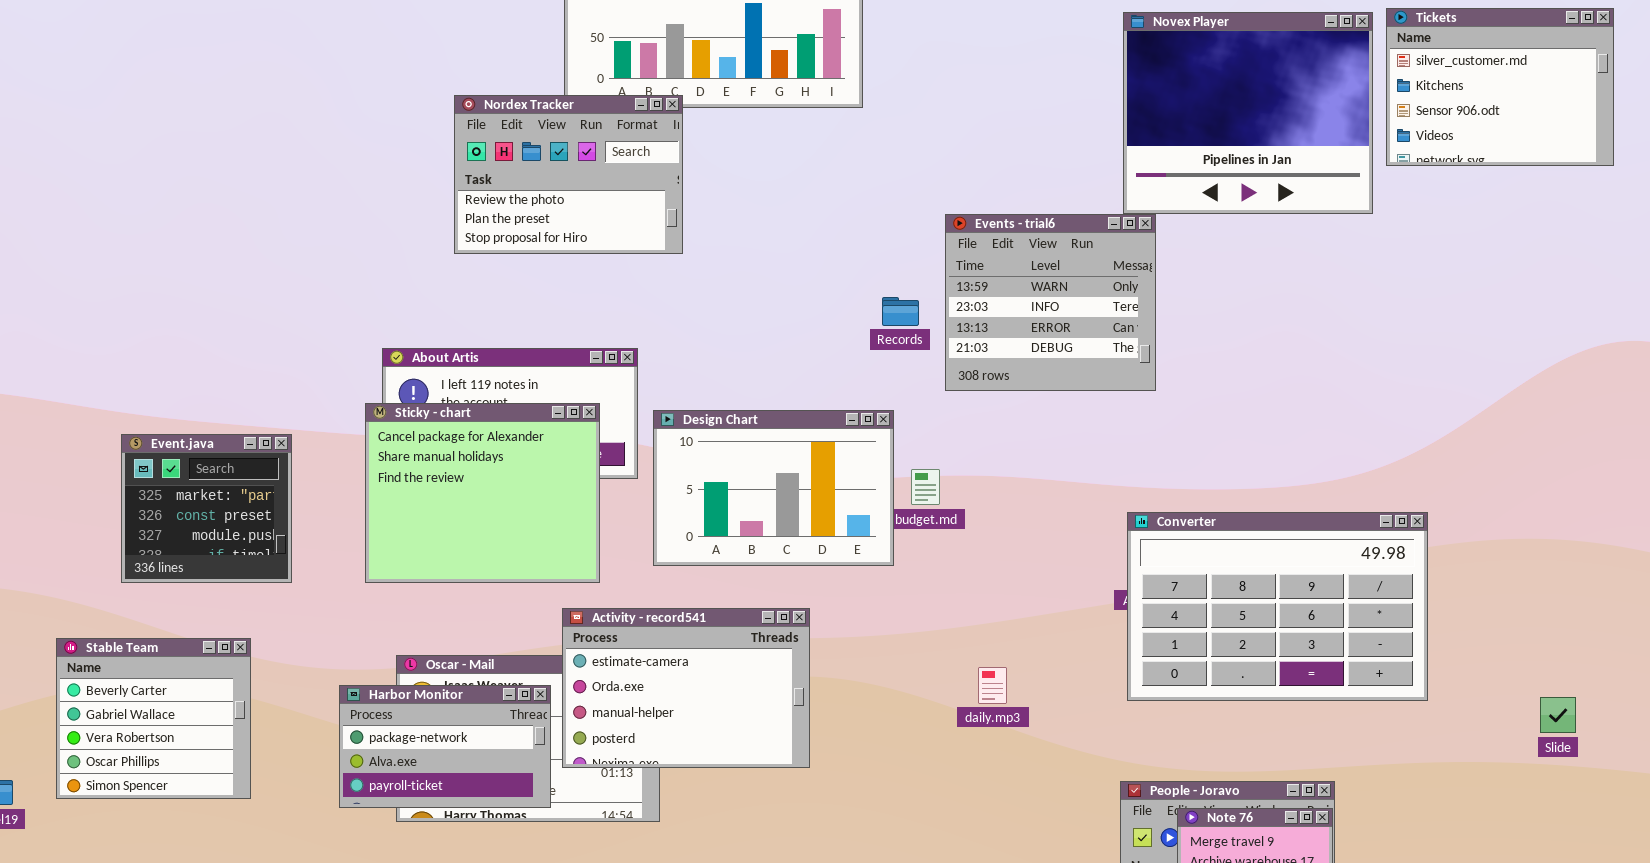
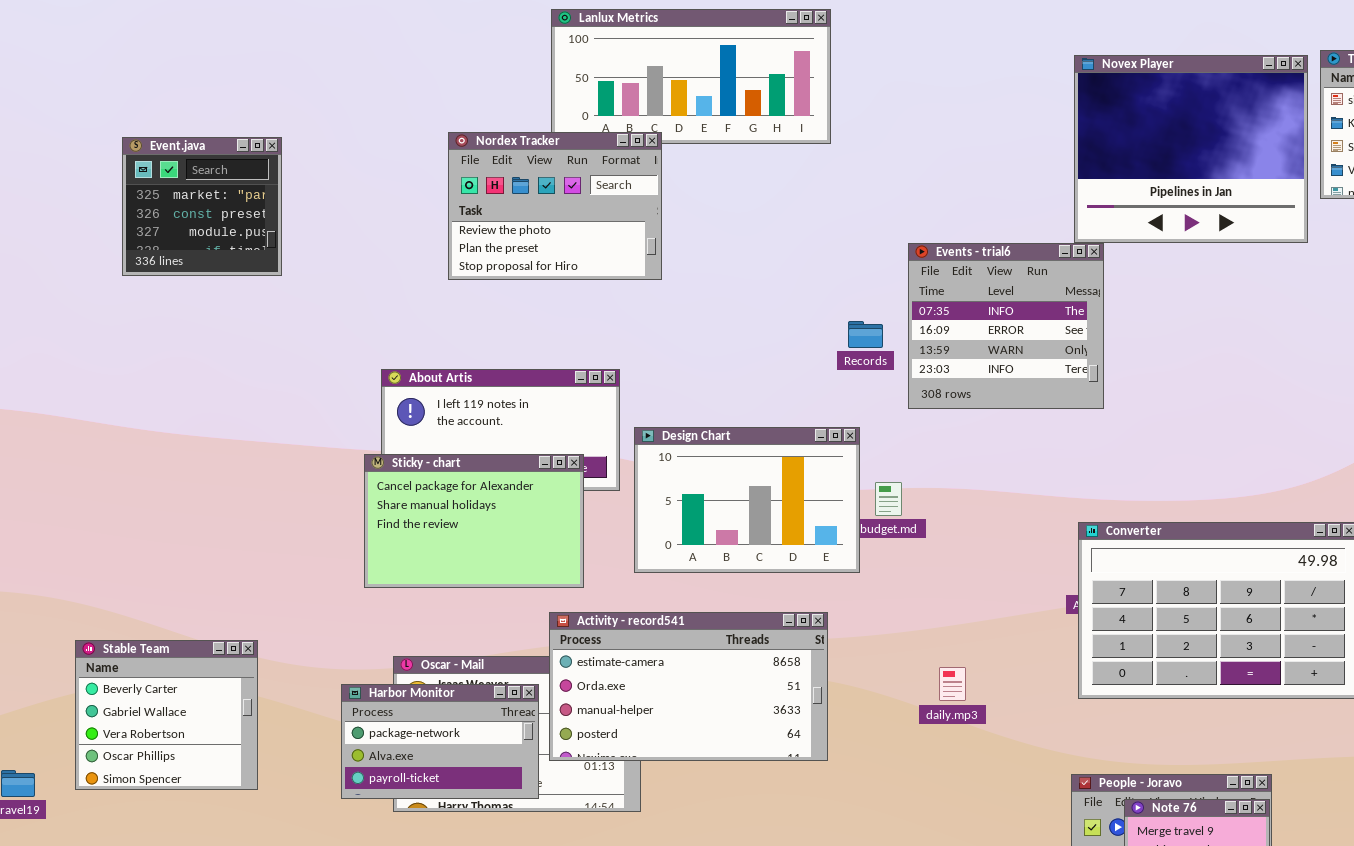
Events - trial6: [945,214,1156,391] -> [908,243,1104,409], scrolled up 2 rows
Sticky - chart: [365,403,600,583] -> [364,454,584,588], resized
Event.java: [121,434,292,583] -> [122,137,282,276], moved
Activity - record541: [562,608,810,768] -> [549,612,828,761], resized

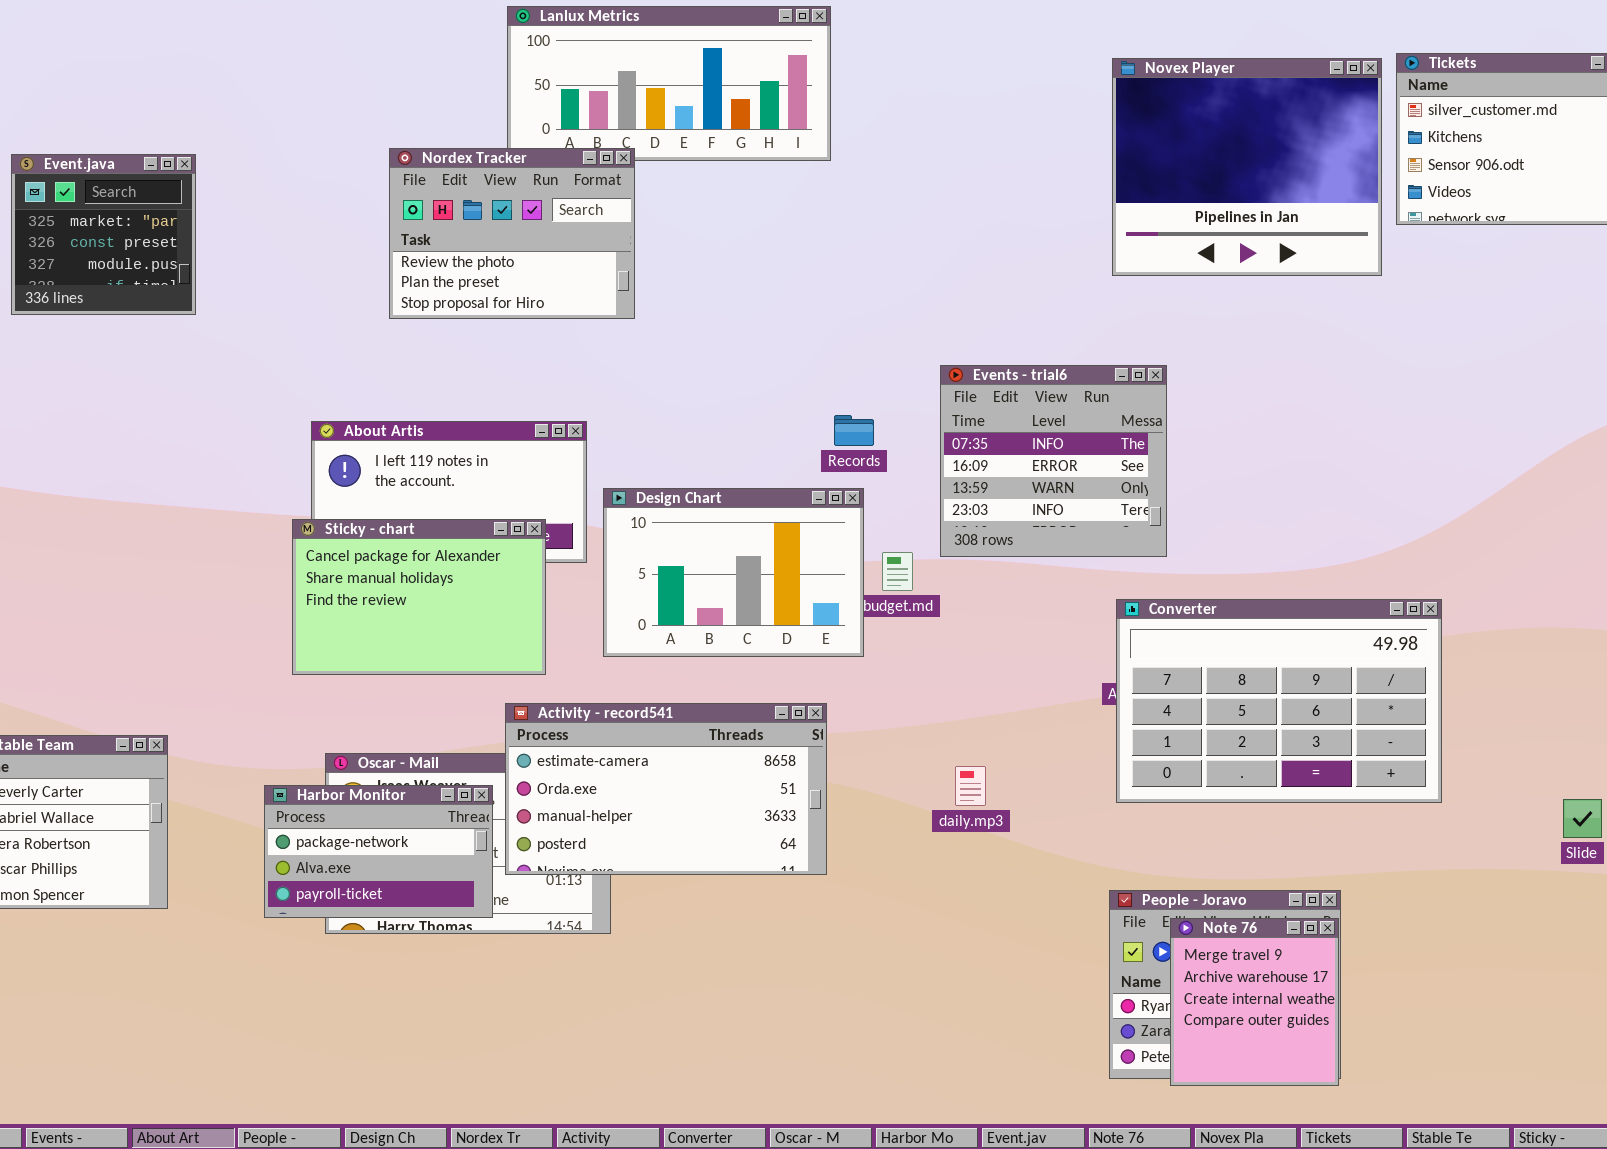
Events - trial6: [908,243,1104,409] -> [940,365,1167,557], moved
Records: [848,321,883,348] -> [834,415,874,446], moved

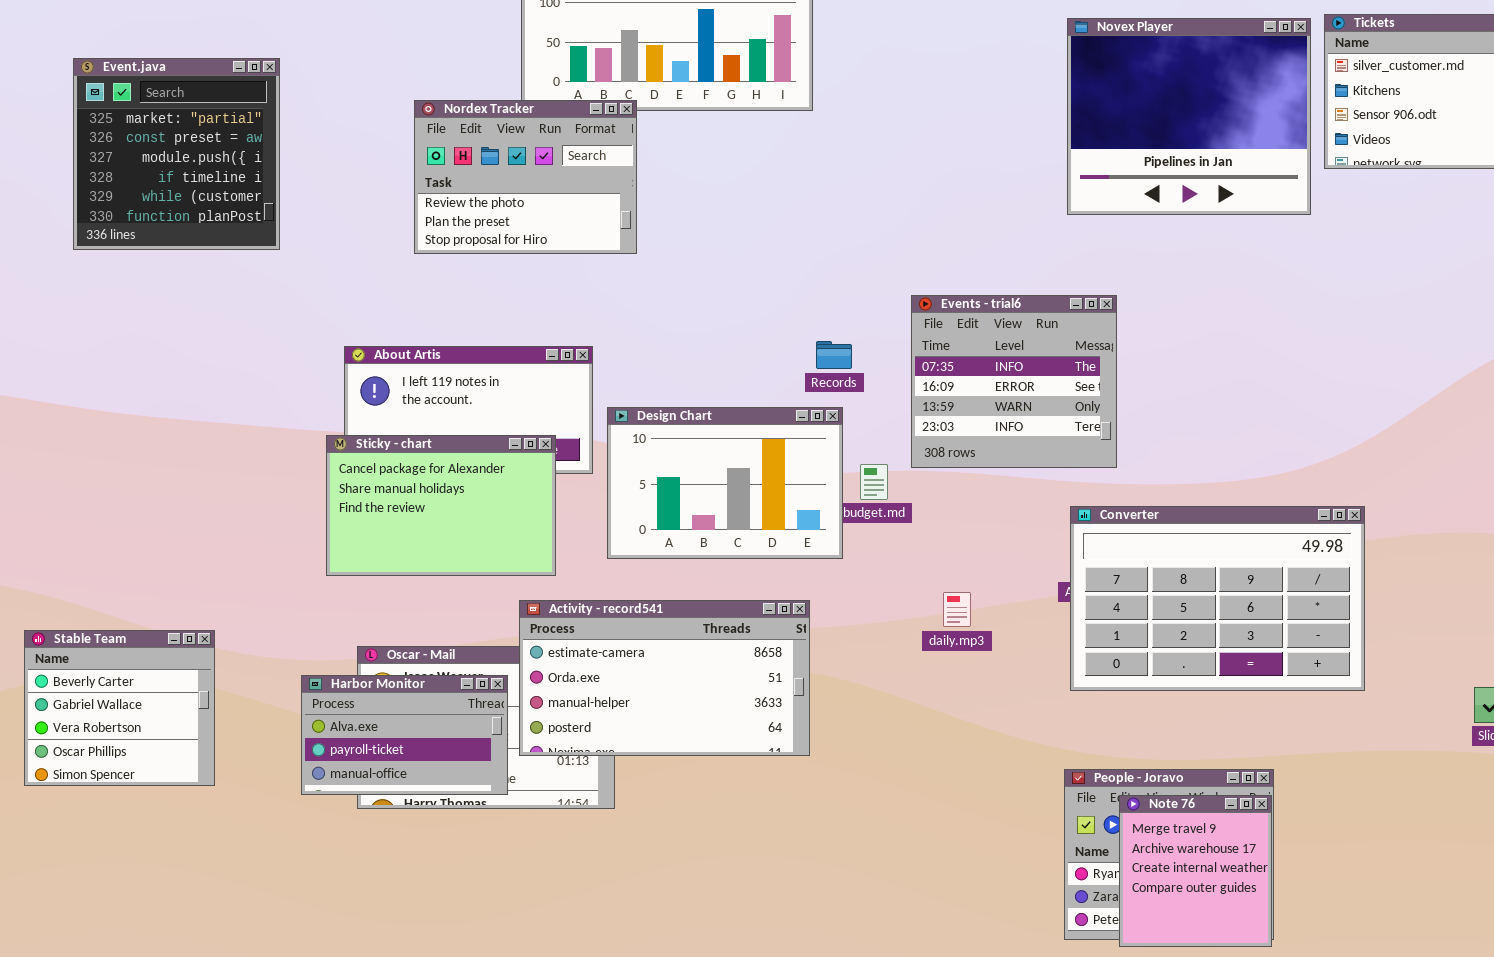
Event.java: [11,154,196,315] -> [73,58,280,250], resized
daily.mp3: [955,766,986,806] -> [943,592,971,627], moved
Harbor Monitor: [264,785,493,918] -> [301,675,508,795], scrolled down 1 row

